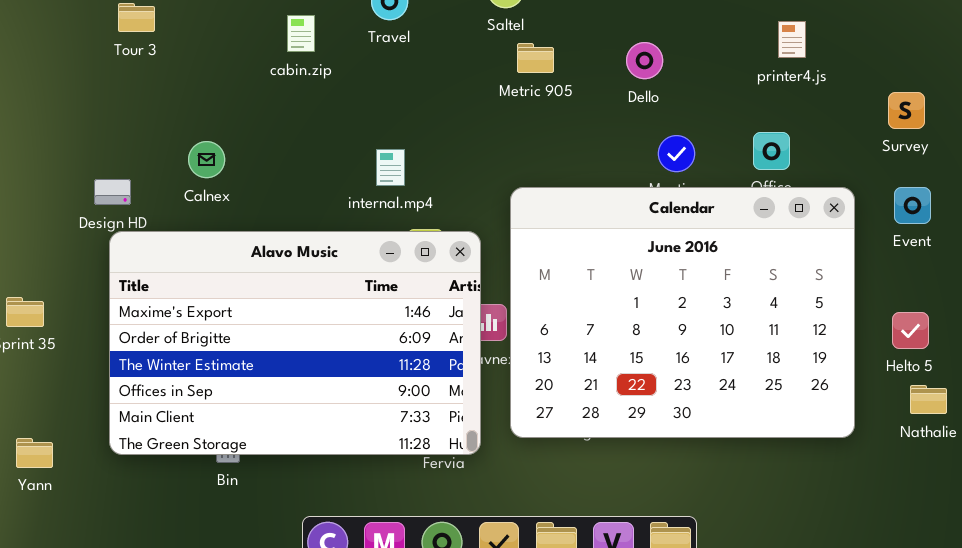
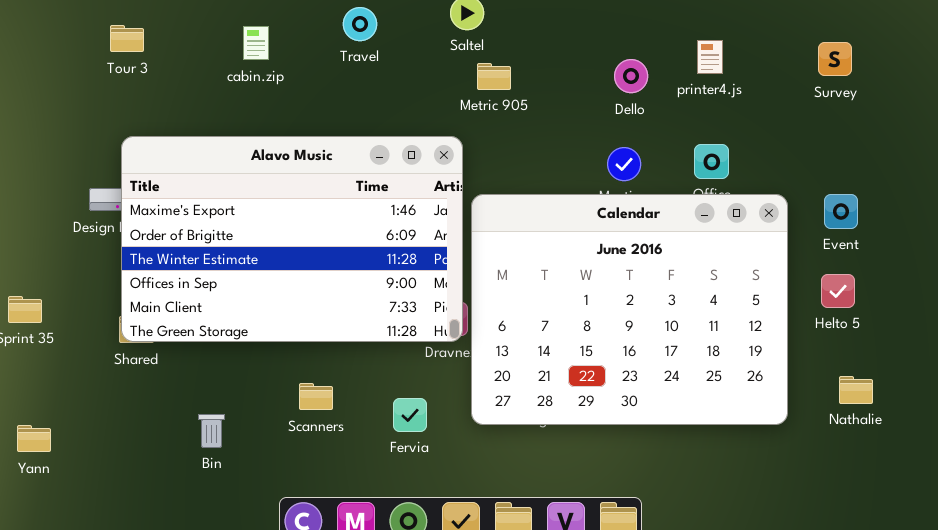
cabin.zip: [287,15,315,52] -> [243,26,269,60], moved
printer4.js: [778,21,806,58] -> [697,40,723,74], moved
Dello: [626,42,663,79] -> [614,59,648,93], moved
Survey: [888,92,925,129] -> [818,42,852,76], moved
Alavo Music: [109,231,481,455] -> [121,136,463,342], moved
Helto 5: [892,312,929,349] -> [821,274,855,308], moved

